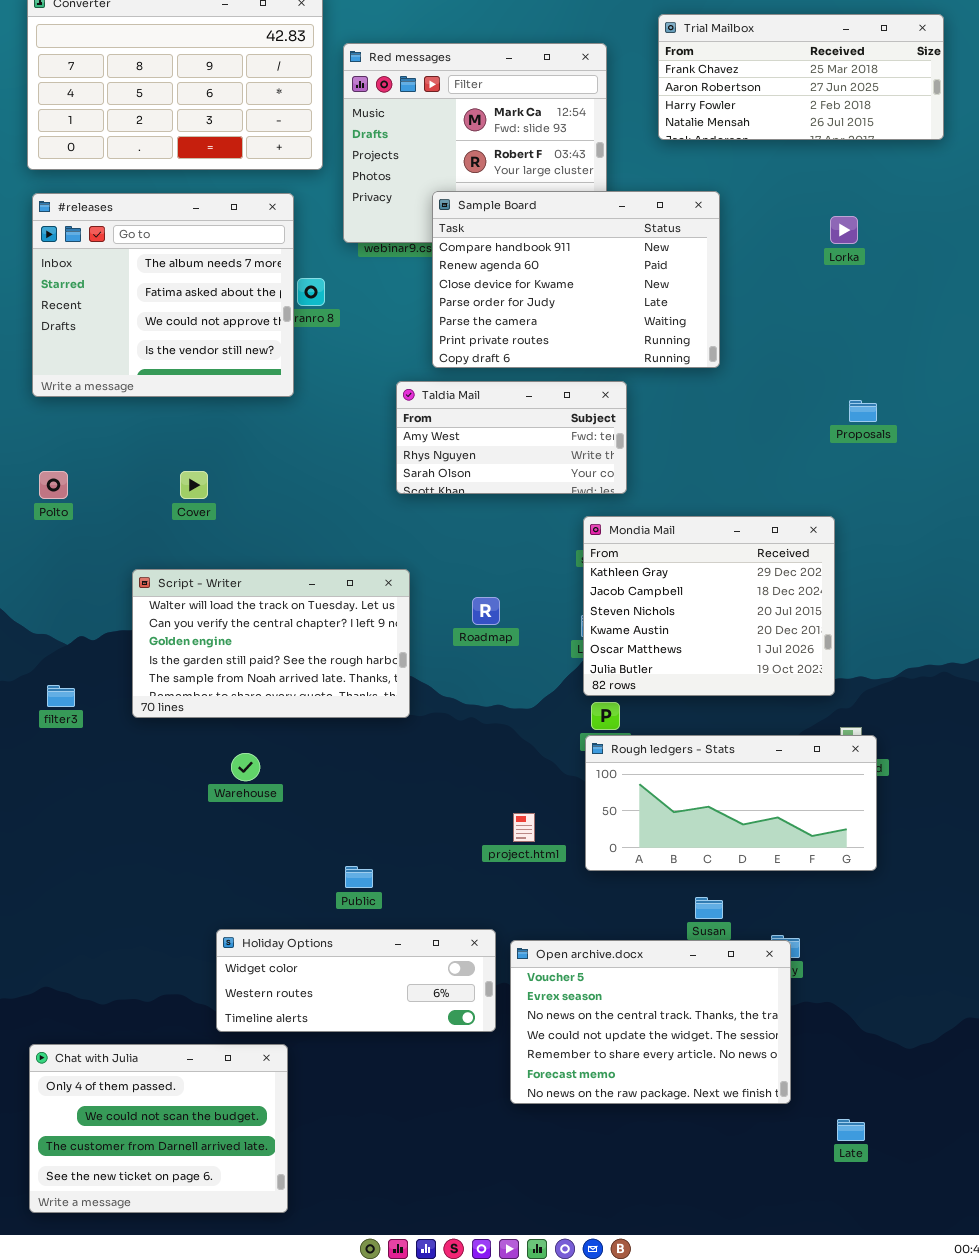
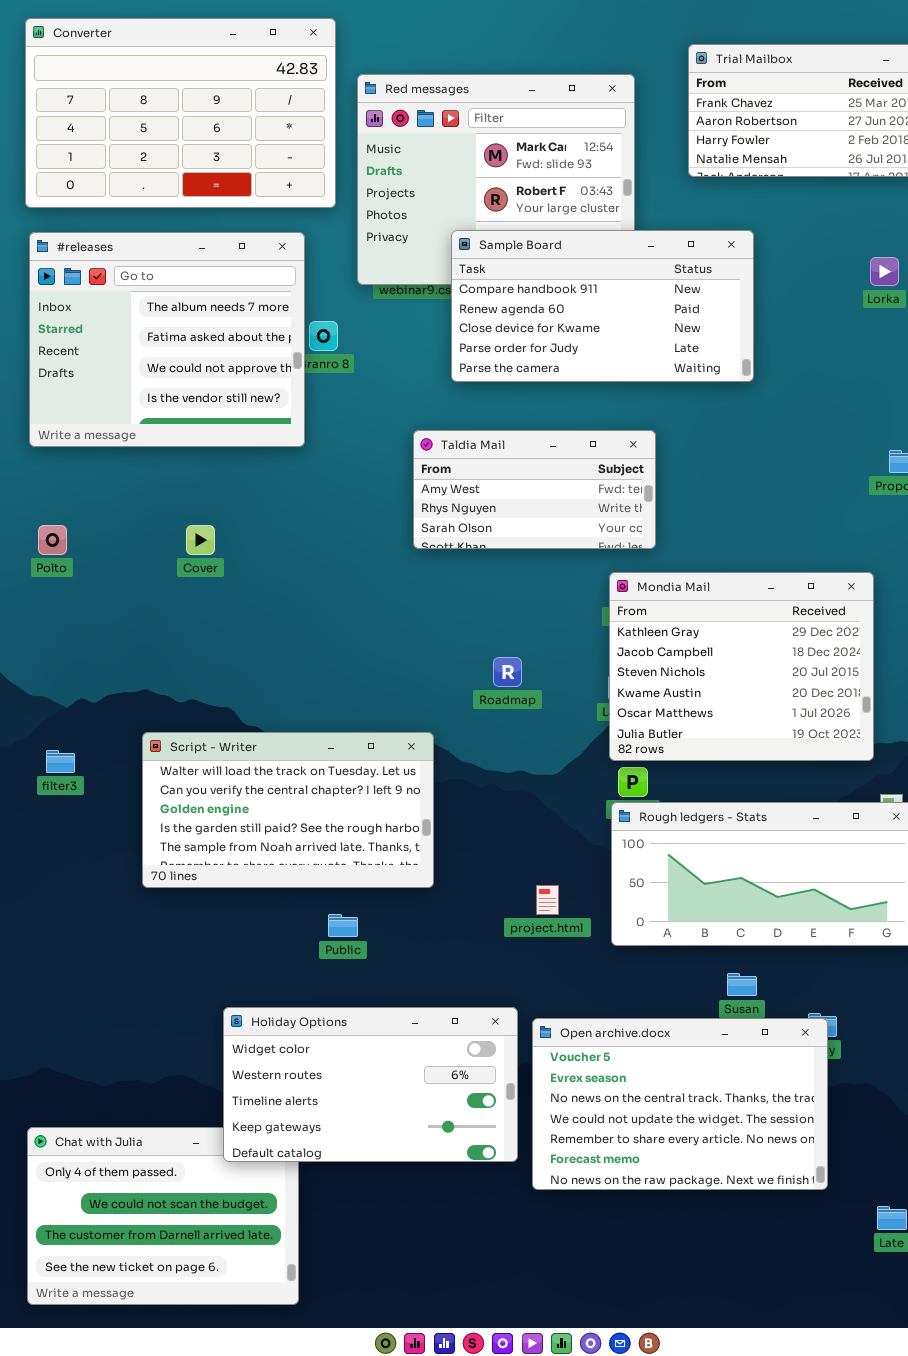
Sample Board: [432,191,720,368] -> [451,230,754,382], resized
Script - Writer: [132,569,410,718] -> [142,732,434,888], moved
Public: [345,866,373,888] -> [328,914,358,937], moved
Holiday Options: [216,929,496,1032] -> [223,1007,518,1162], resized

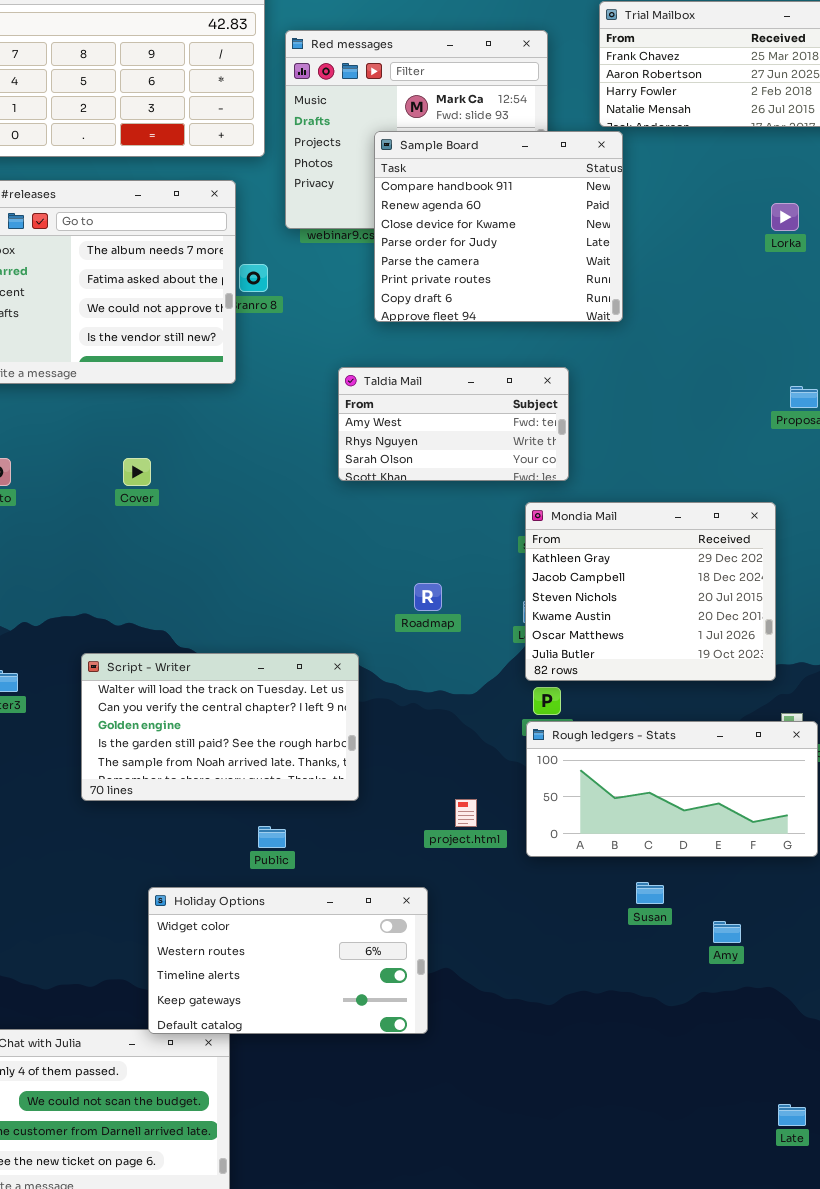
Sample Board: [451,230,754,382] -> [374,131,623,322], resized
Holiday Options: [223,1007,518,1162] -> [148,887,428,1034], moved
Open archive.docx: [532,1018,828,1190] -> none, closed

